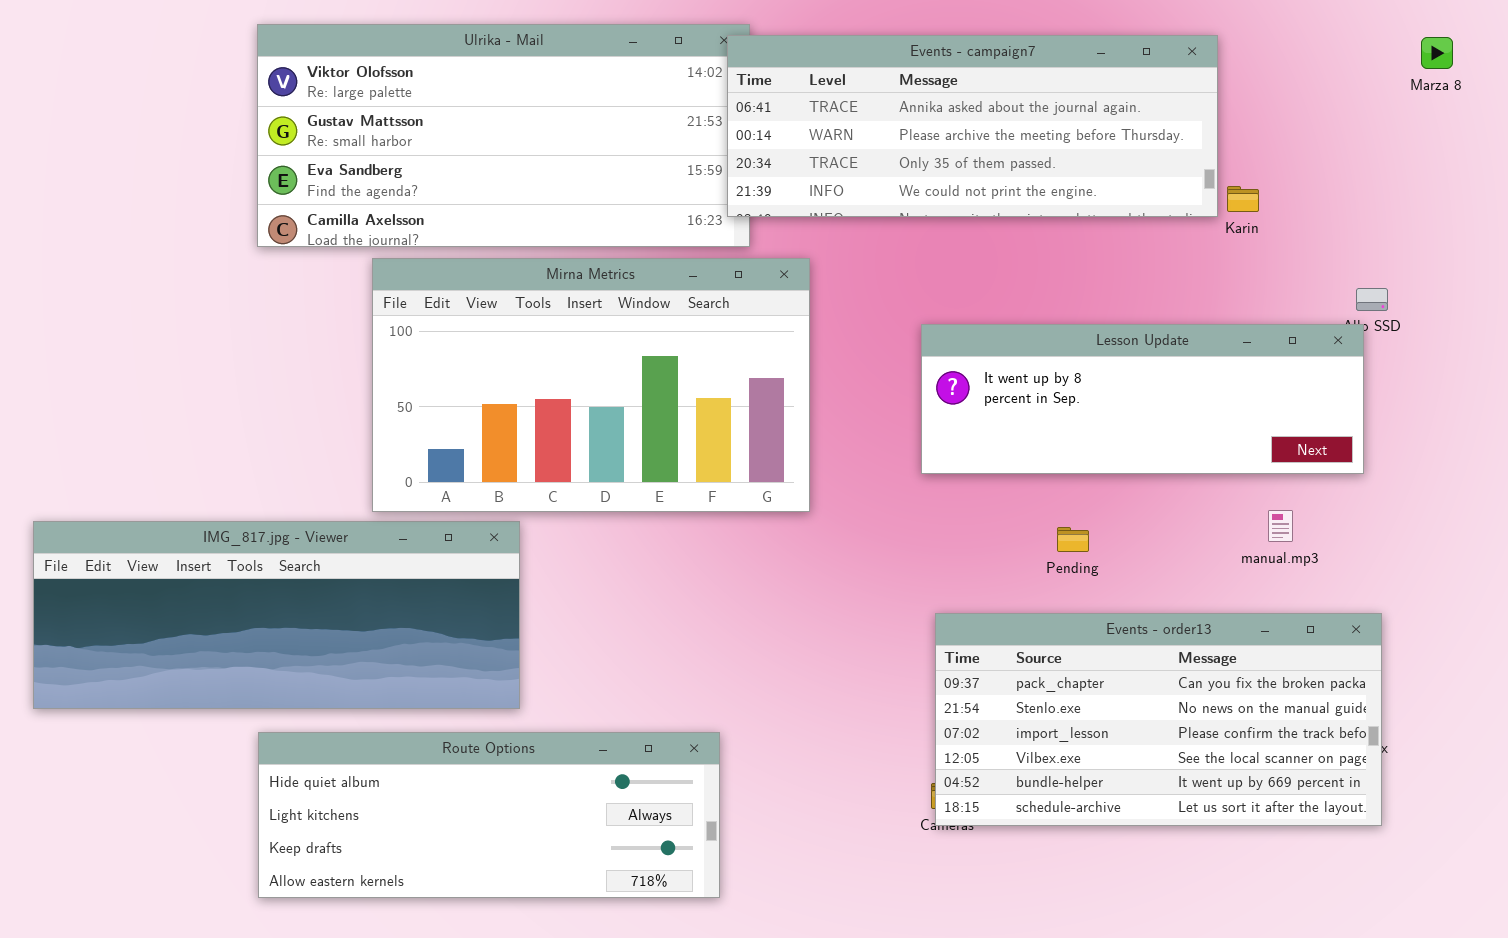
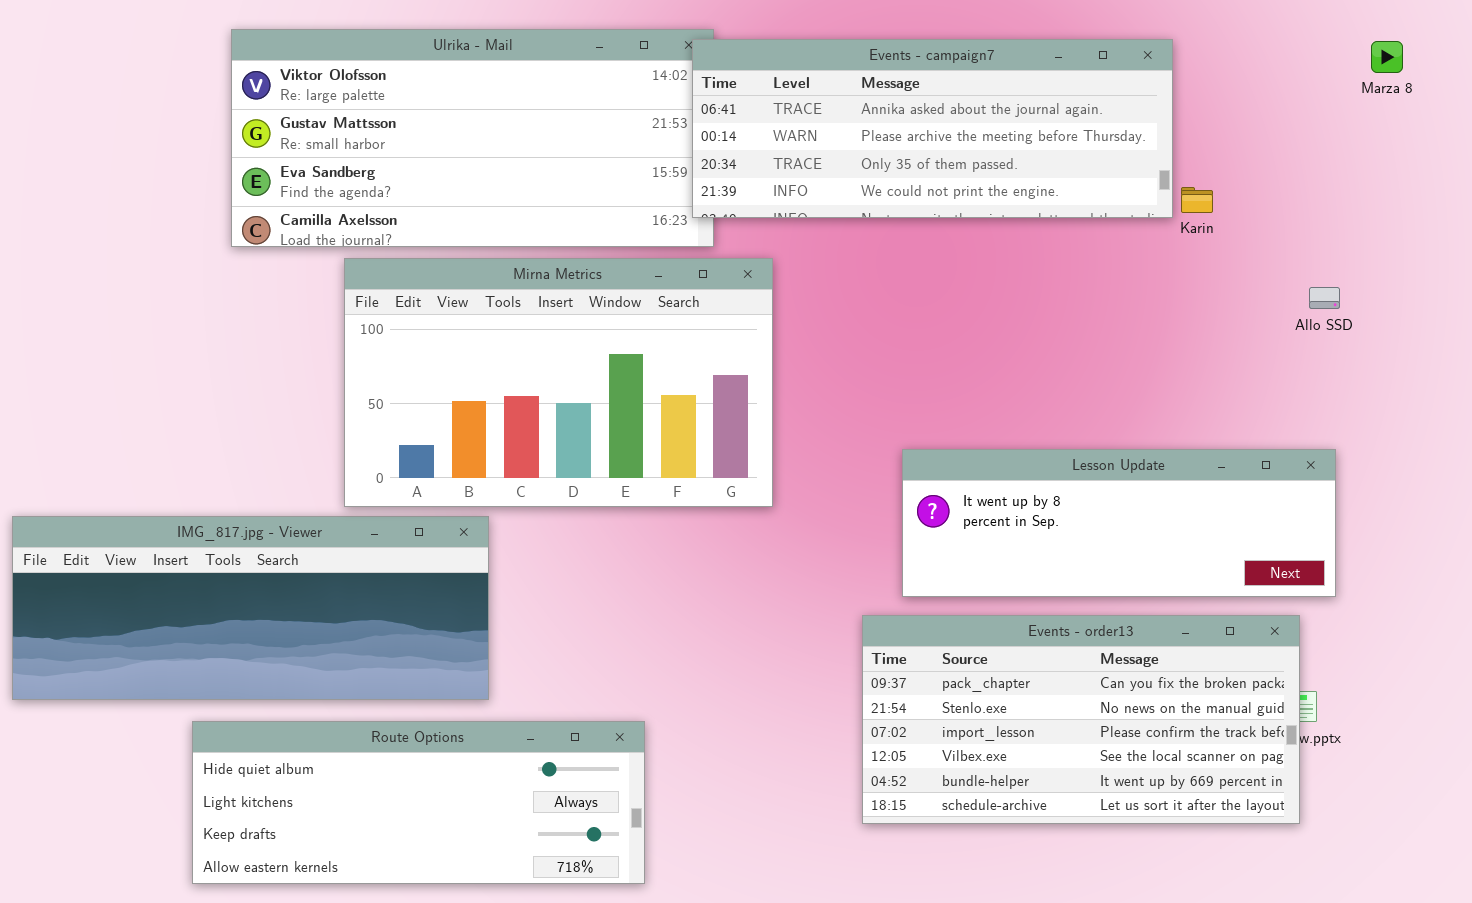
Lesson Update: [921,324,1364,474] -> [902,449,1336,597], moved
Events - order13: [935,613,1382,826] -> [862,615,1300,824], moved
Route Options: [258,732,720,898] -> [192,721,645,884], moved

